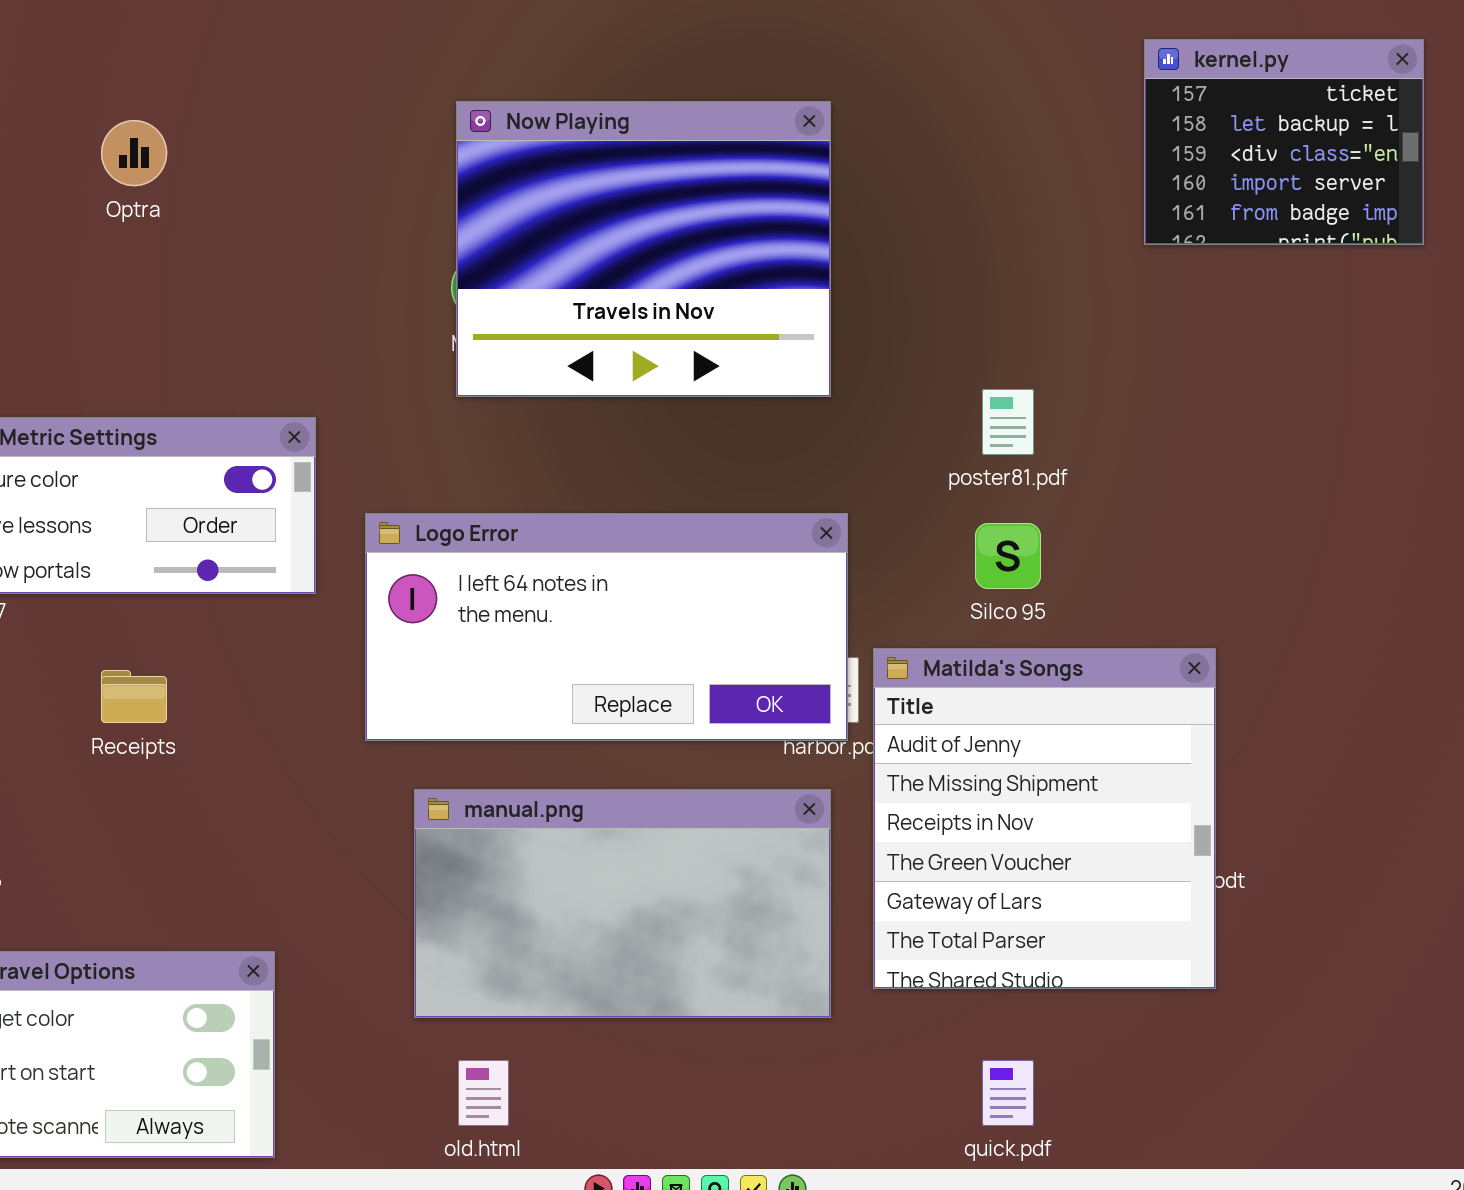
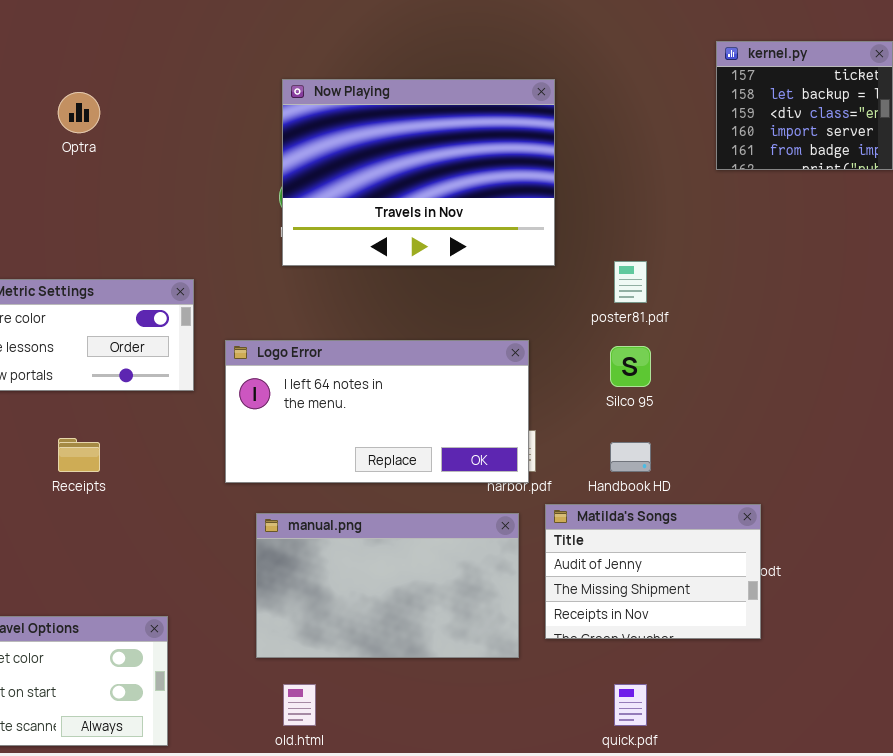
Now Playing: [456,101,831,397] -> [282,79,555,266], resized
Matilda's Songs: [873,648,1216,989] -> [545,504,761,639], resized

